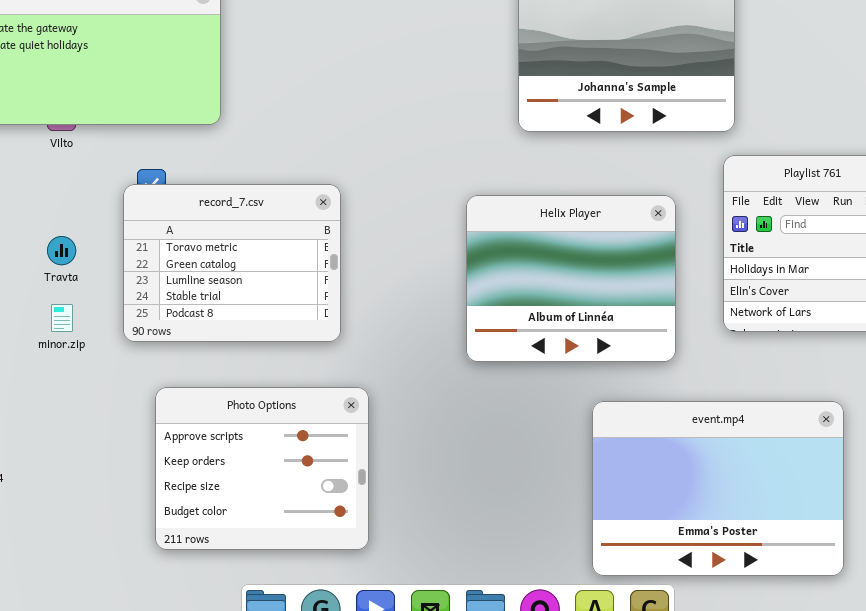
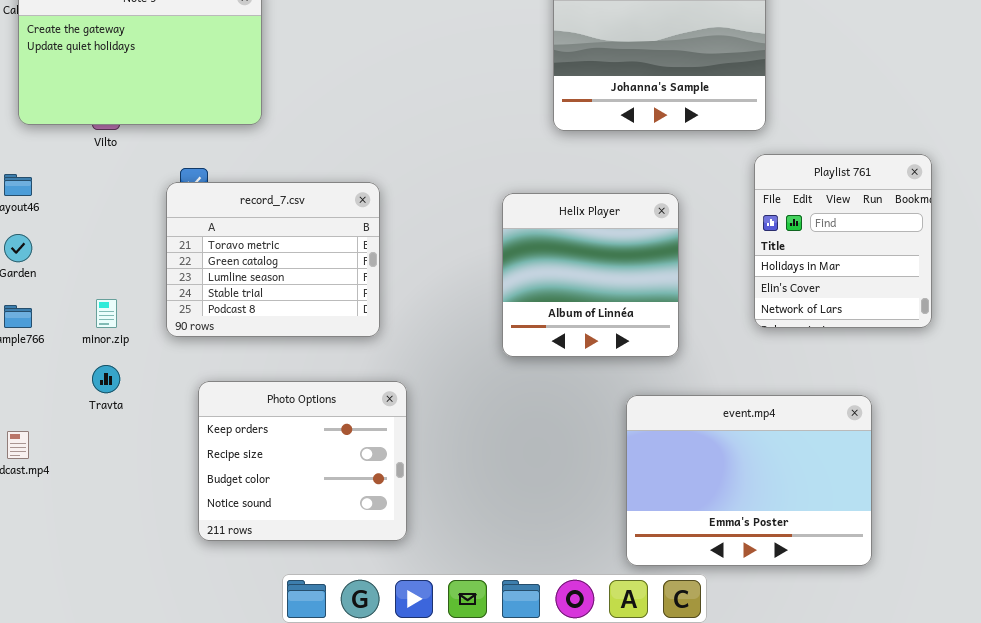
Helix Player: [466,195,676,362] -> [502,193,679,357], resized
Travta: [47,236,76,265] -> [92,365,120,393], moved
Photo Options: [155,387,369,550] -> [198,381,407,541], scrolled down 1 row

